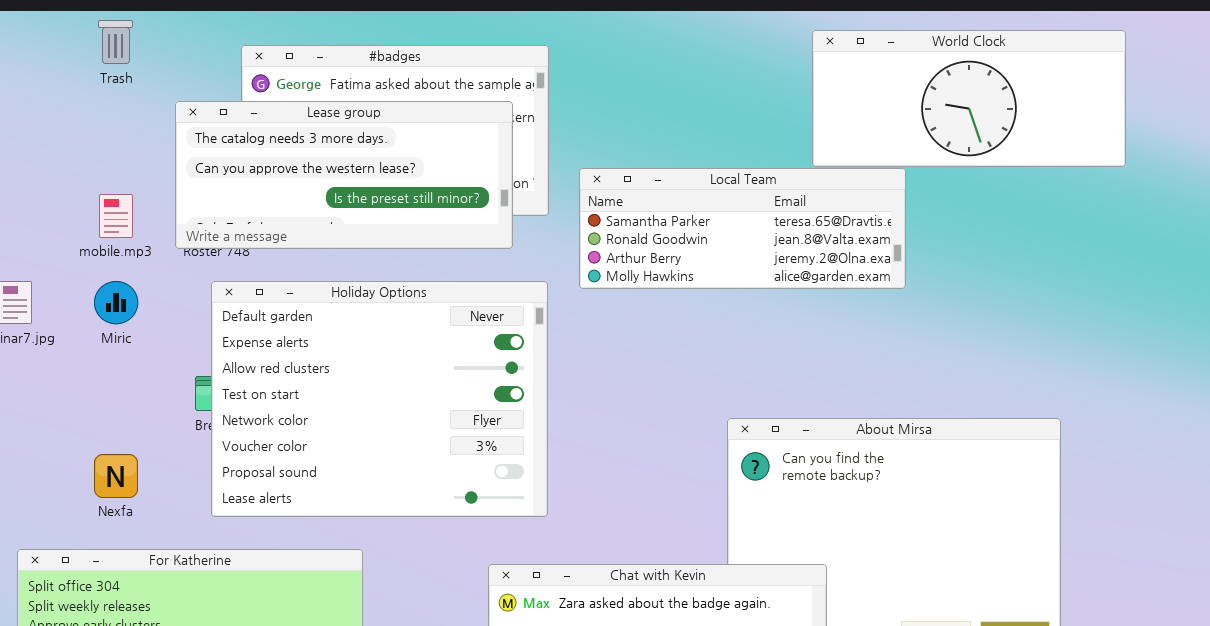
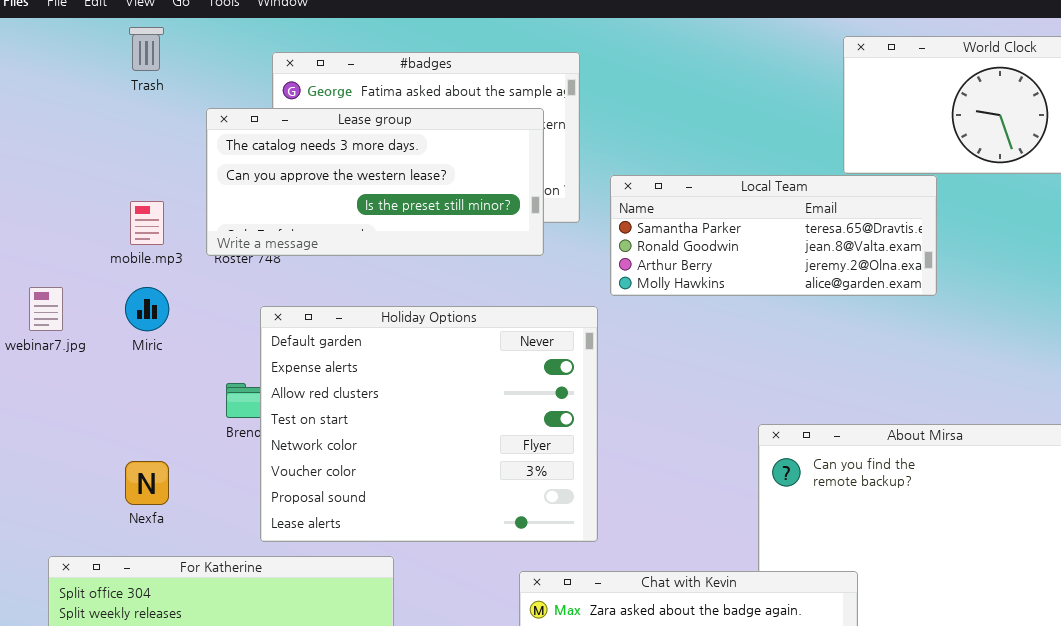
Holiday Options: [211,281,548,517] -> [260,306,598,542], moved

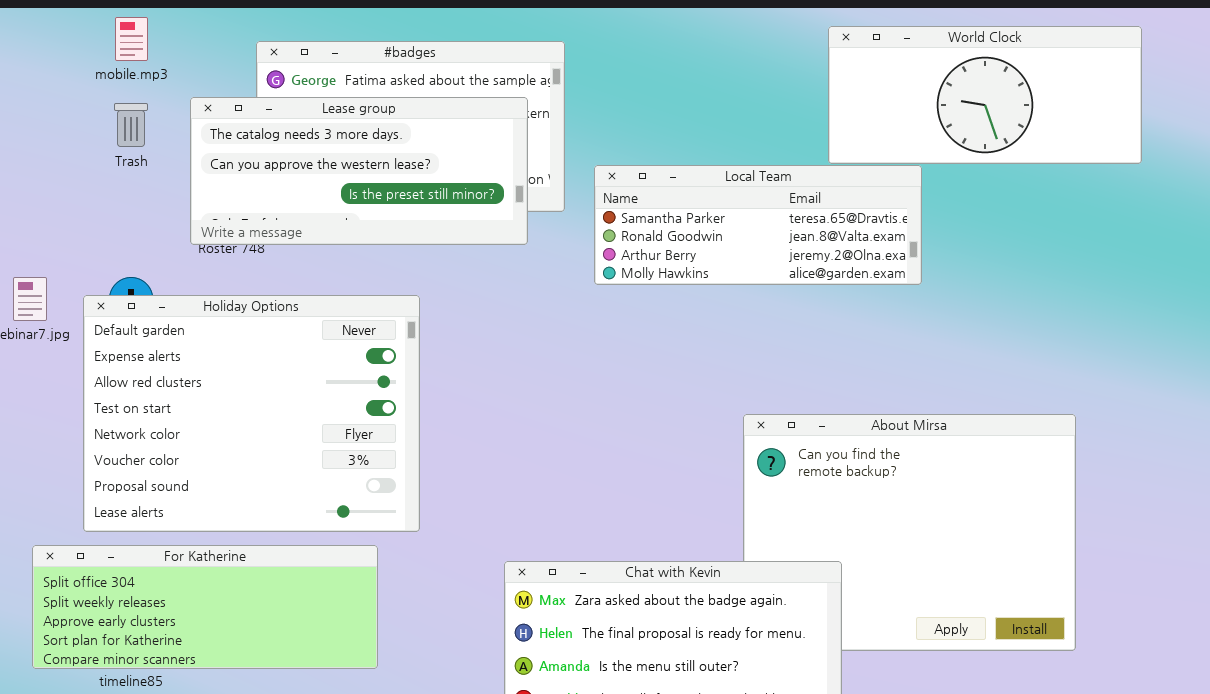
Trash: [129,27,164,71] -> [114,103,148,147], moved
mobile.mp3: [130,201,164,245] -> [115,17,148,61], moved
Holiday Options: [260,306,598,542] -> [83,295,420,532], moved

